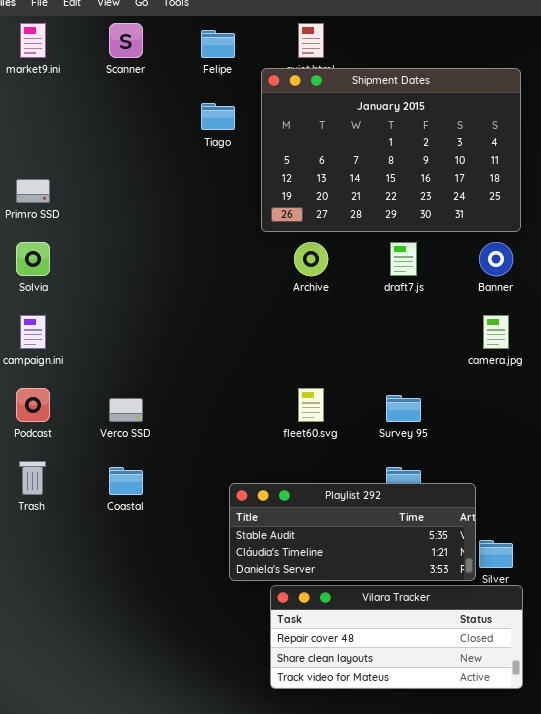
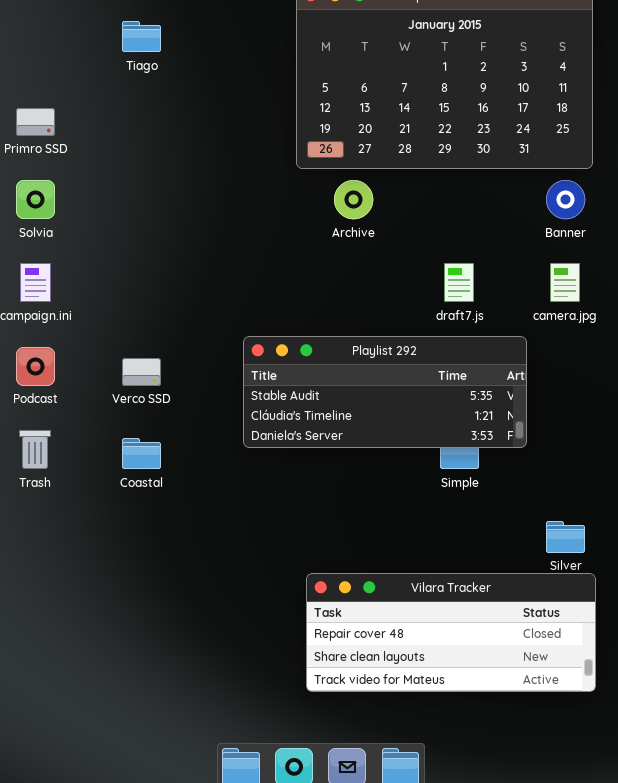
Tiago: [201,103,235,130] -> [122,21,161,52], moved
draft7.js: [390,242,417,276] -> [444,263,474,302], moved
Playlist 292: [229,483,476,581] -> [243,336,527,448], moved

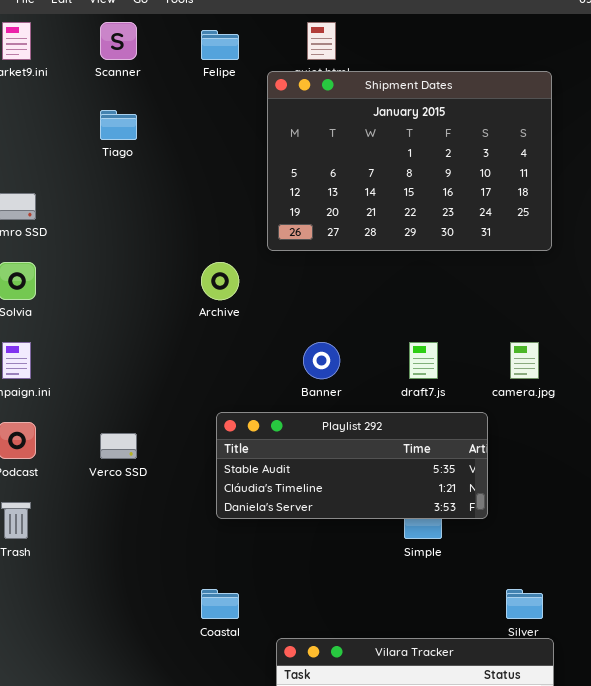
Archive: [334,180,373,219] -> [201,262,239,300], moved
Banner: [546,180,585,219] -> [303,342,340,379], moved
Coastal: [122,438,161,469] -> [201,589,239,619], moved

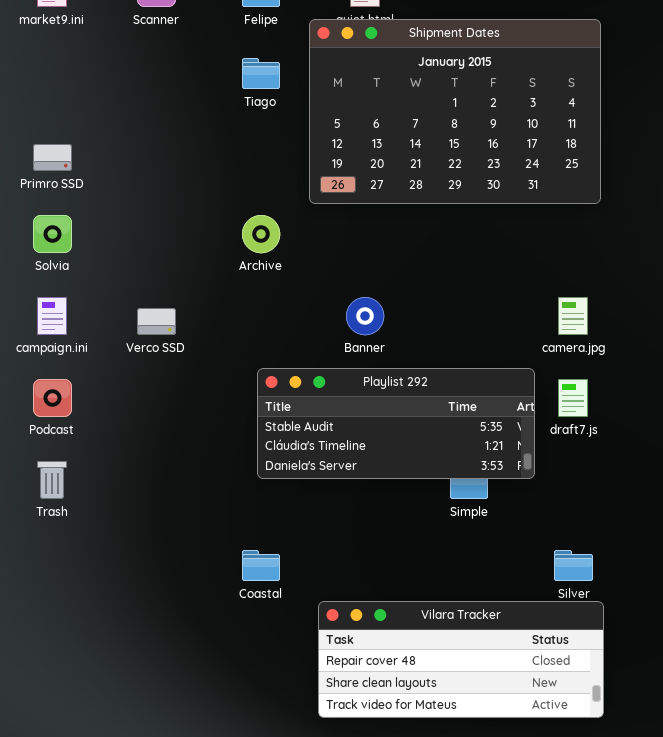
Tiago: [100,110,137,140] -> [242,58,280,89], moved
draft7.js: [409,342,438,379] -> [558,379,588,417], moved
Verco SSD: [100,433,137,459] -> [137,308,176,335], moved

